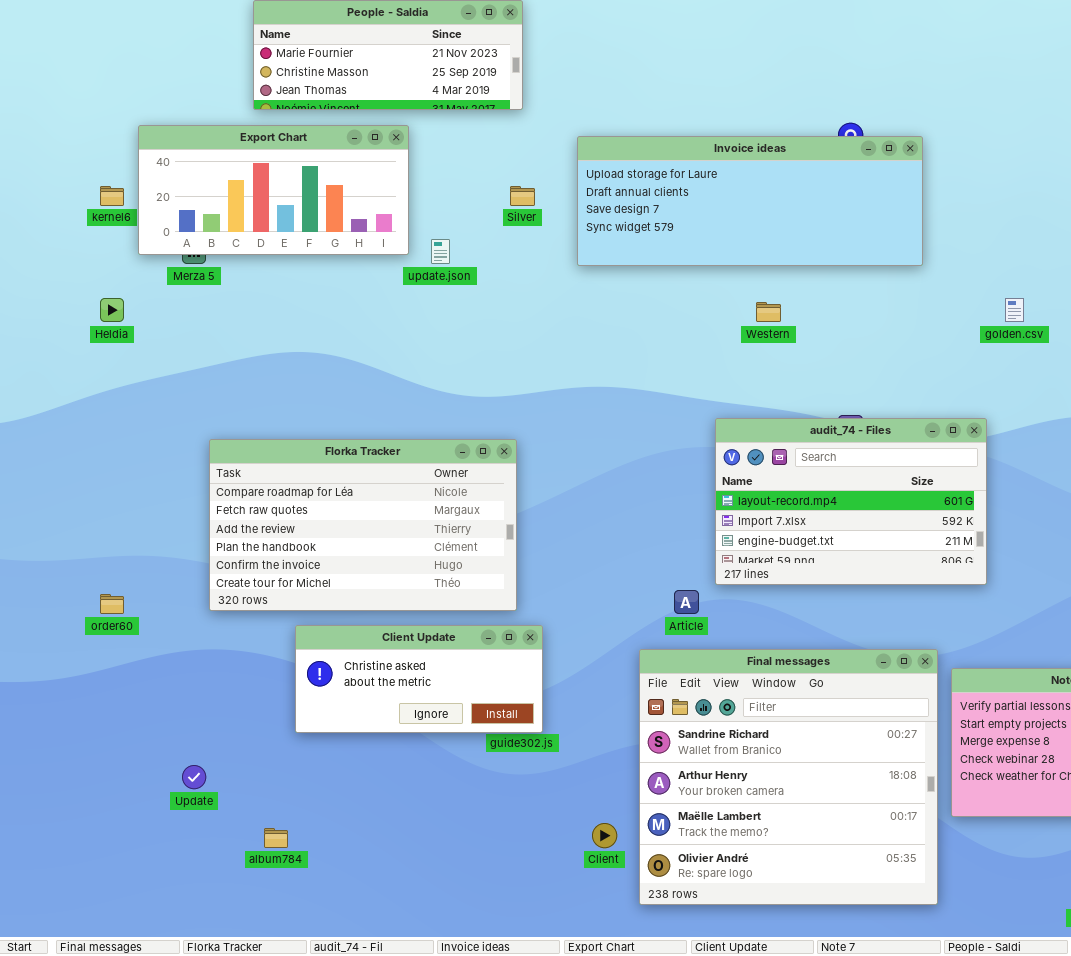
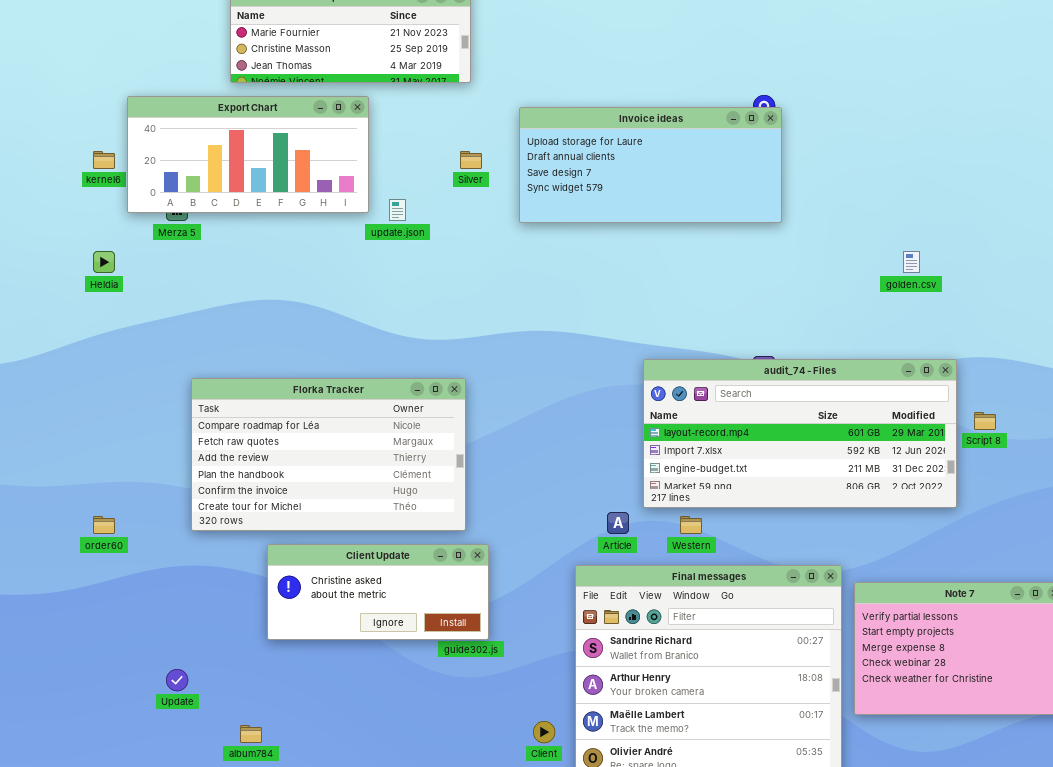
Invoice ideas: [577,136,923,266] -> [519,107,782,223], resized
Western: [756,302,781,322] -> [680,516,702,534], moved
audit_74 - Files: [715,418,987,585] -> [643,359,957,508], resized

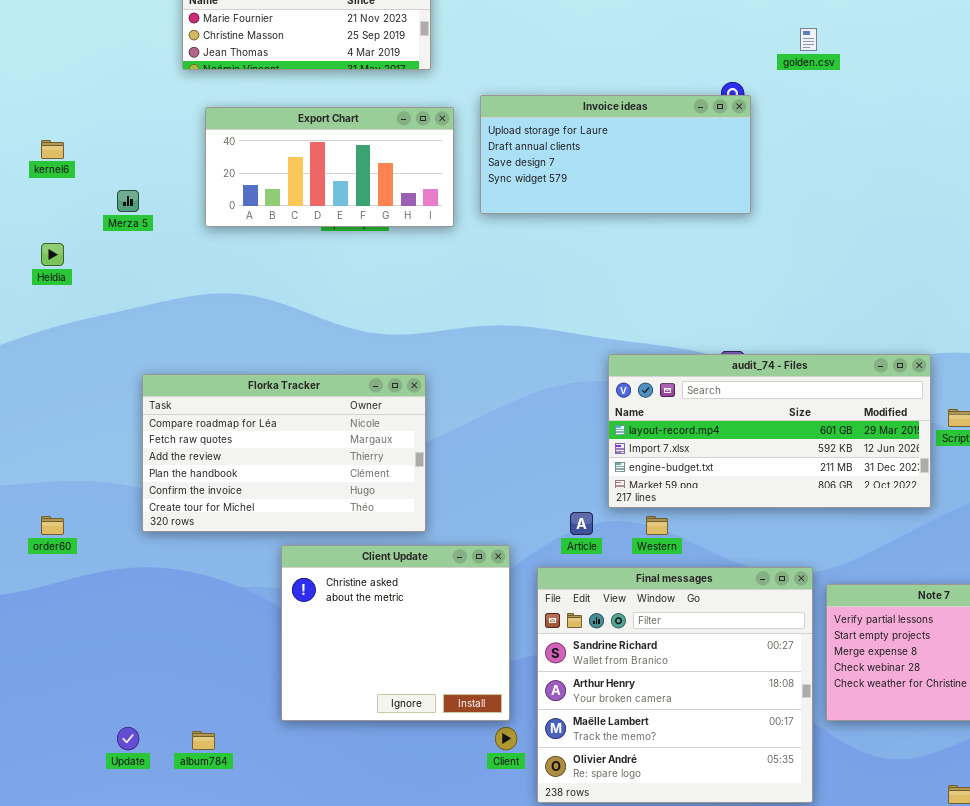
Export Chart: [127,96,369,213] -> [205,107,454,227], moved
golden.csv: [903,251,920,273] -> [800,28,817,51], moved
Client Update: [267,544,489,640] -> [281,545,510,721], moved, resized
Update: [166,669,188,691] -> [117,727,139,750], moved

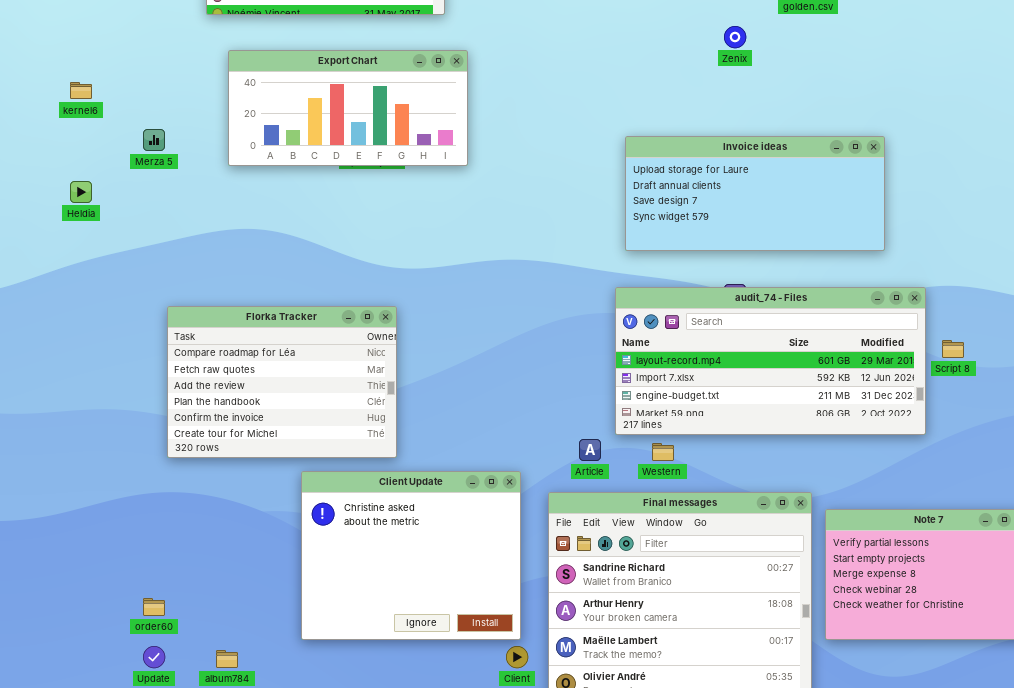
Invoice ideas: [480,95,751,214] -> [625,136,885,251], moved
Florka Tracker: [142,374,426,532] -> [167,306,397,458], resized
order60: [41,516,64,535] -> [143,598,165,616], moved

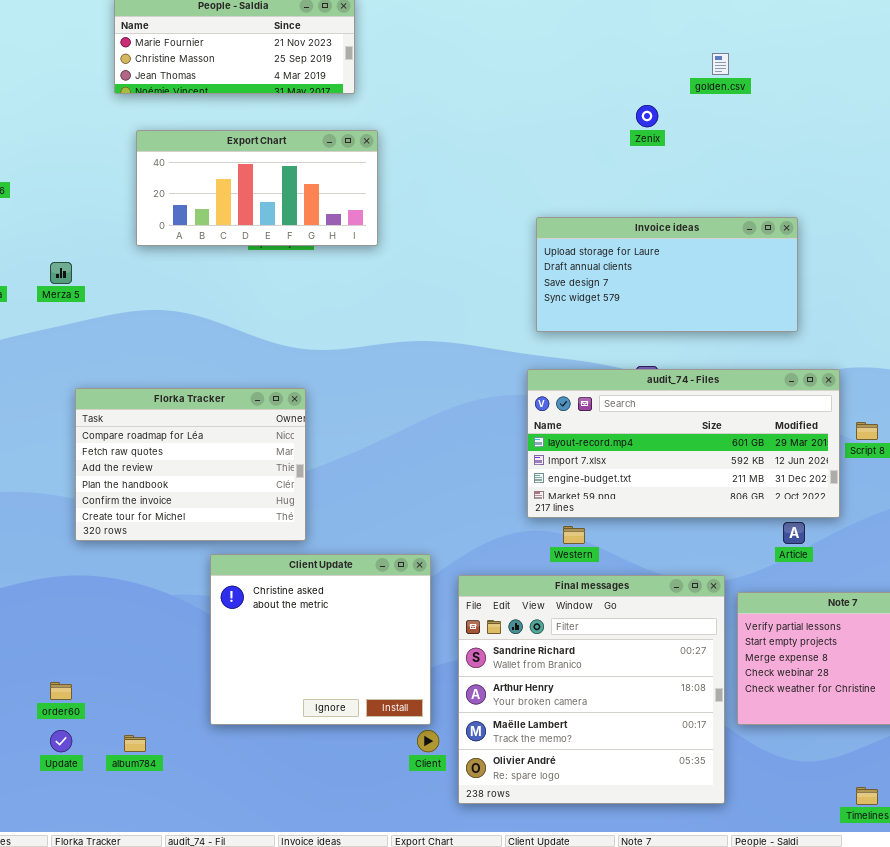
Merza 5: [143,129,165,151] -> [50,262,72,284], moved
Article: [579,439,601,461] -> [783,522,805,544], moved

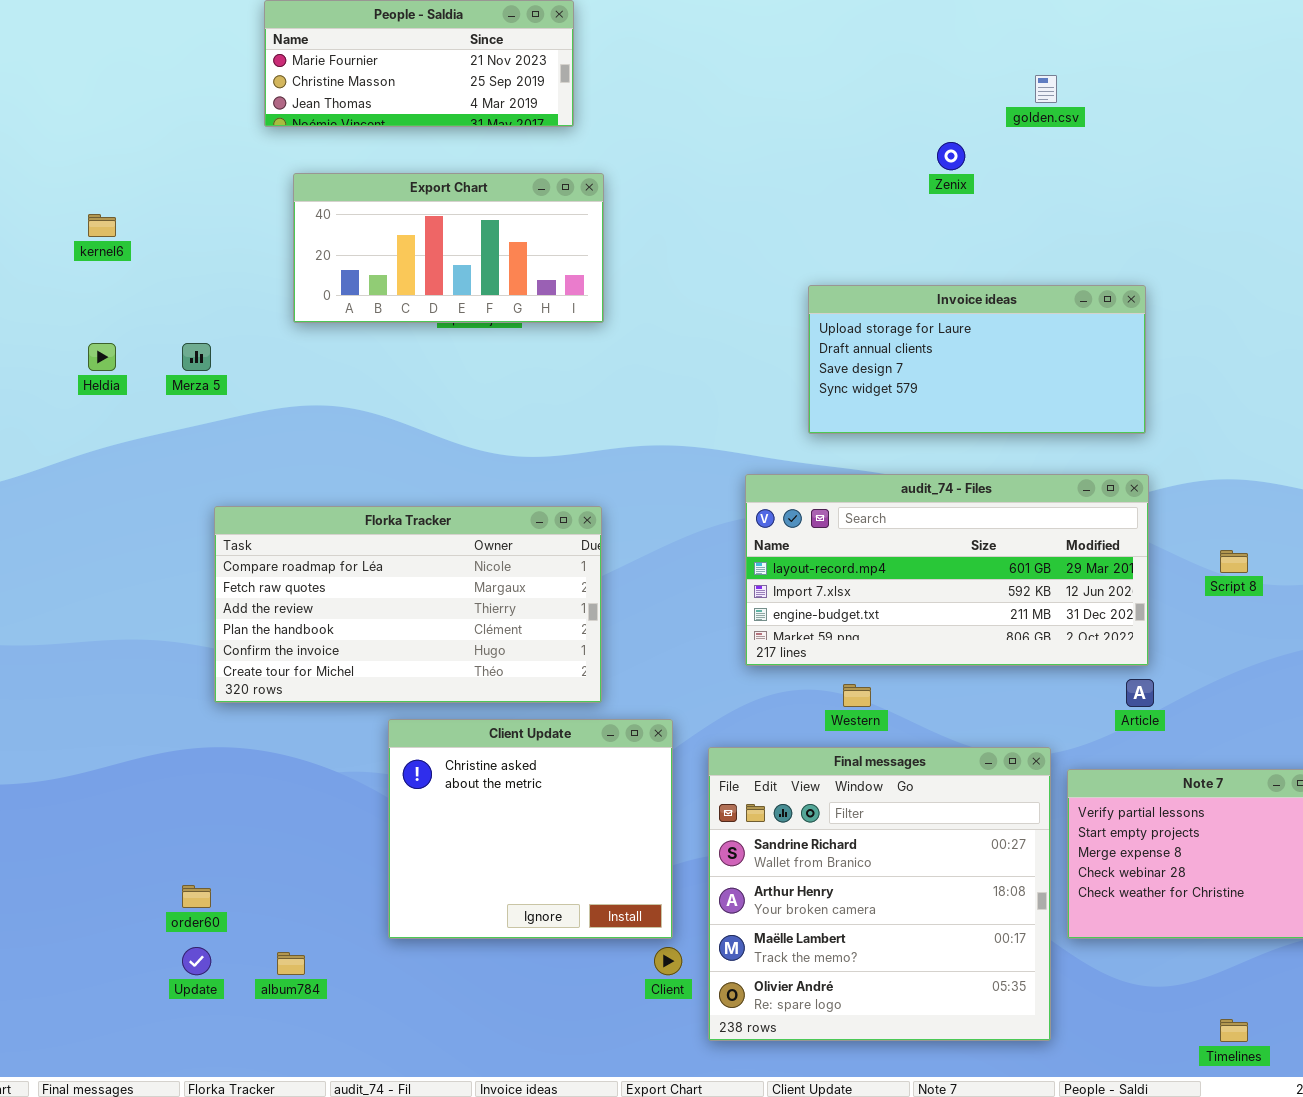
audit_74 - Files: [527,369,840,518] -> [745,474,1149,666], moved
Florka Tracker: [75,388,306,541] -> [214,506,602,703], resized

